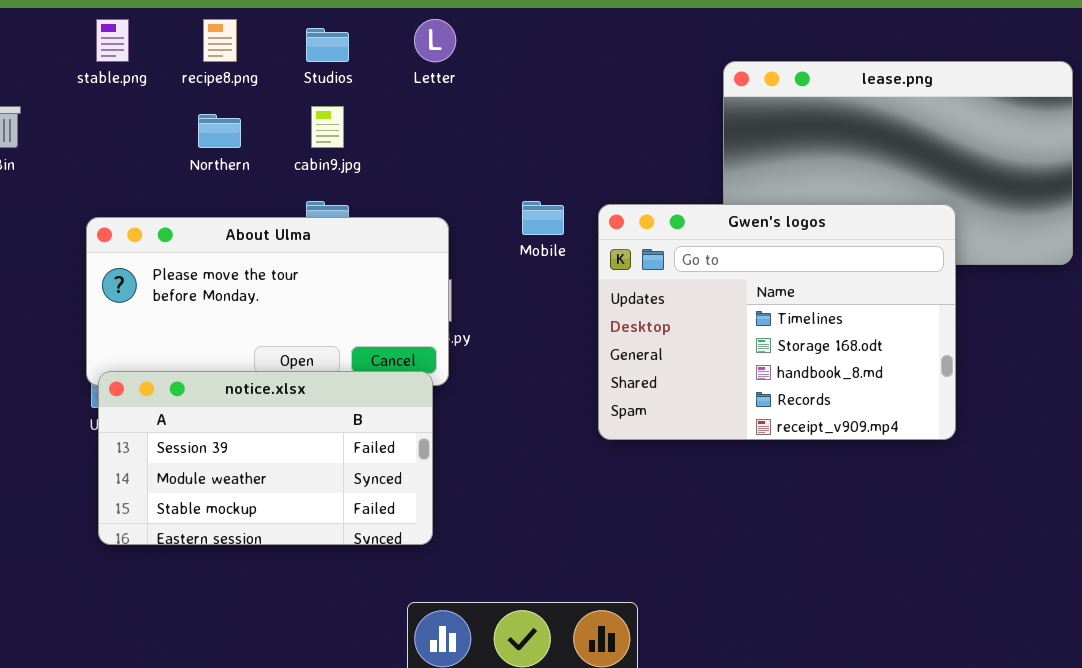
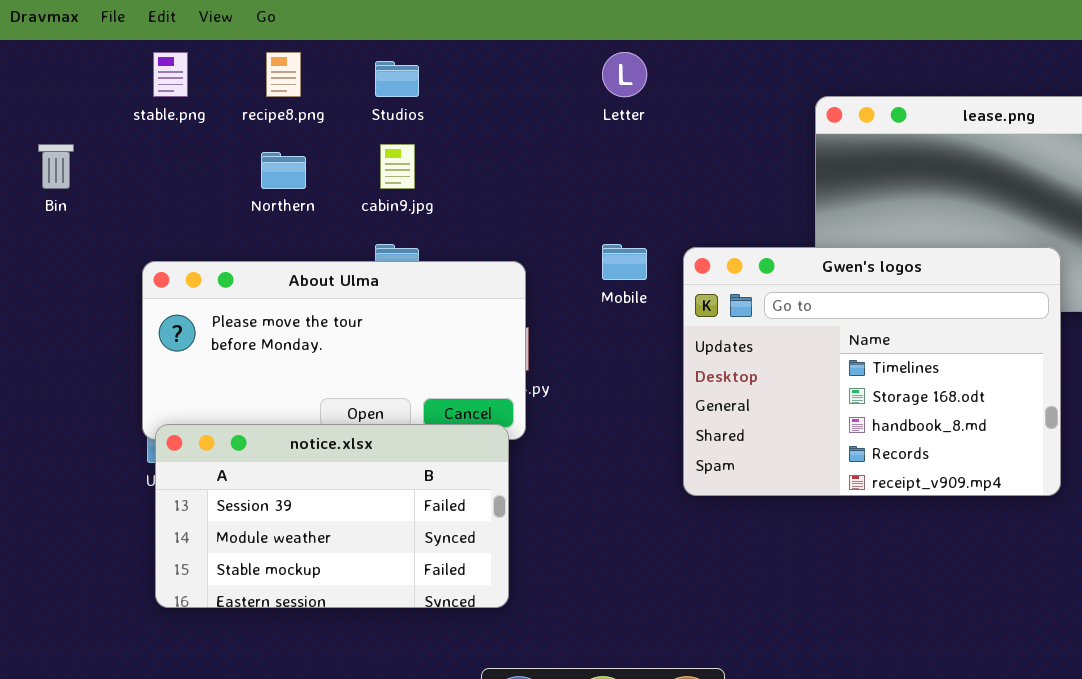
Letter: [414,19,456,62] -> [602,52,647,97], moved

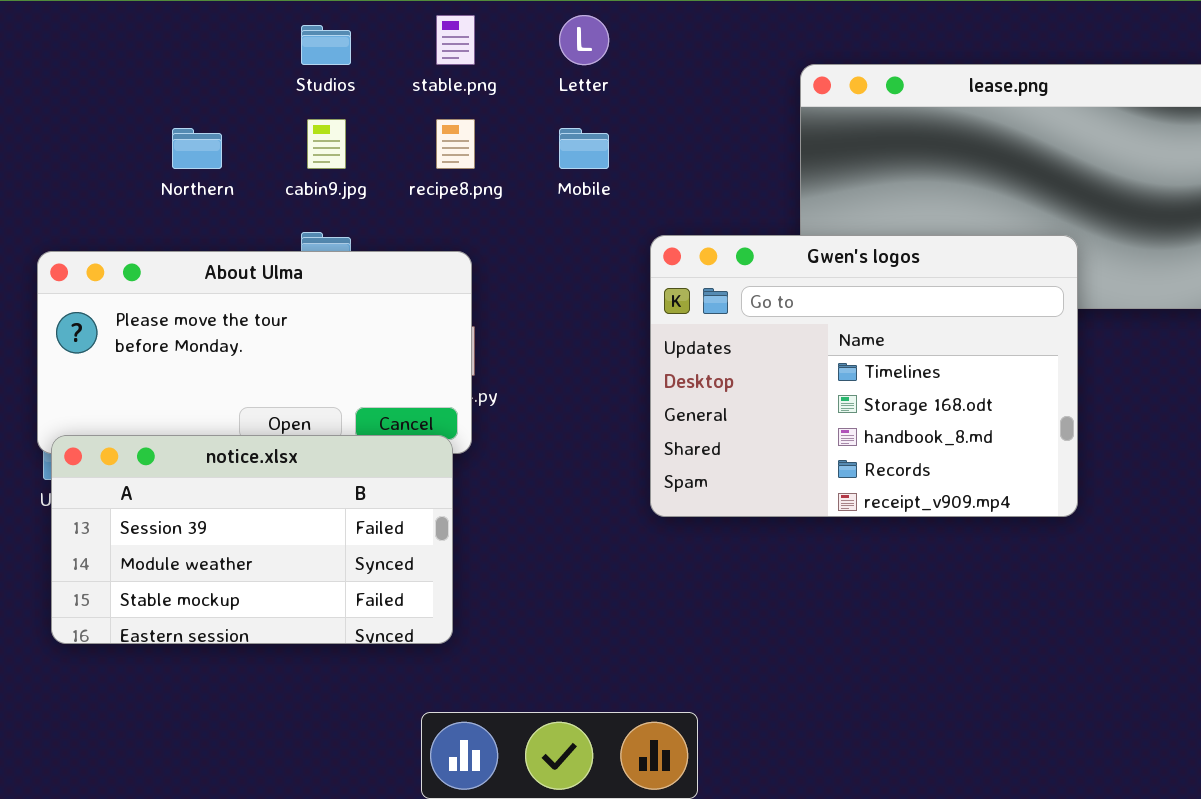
stable.png: [153,52,188,97] -> [436,15,475,65], moved
recipe8.png: [266,52,301,97] -> [436,119,475,169], moved
Mobile: [602,244,647,280] -> [559,128,609,169], moved

